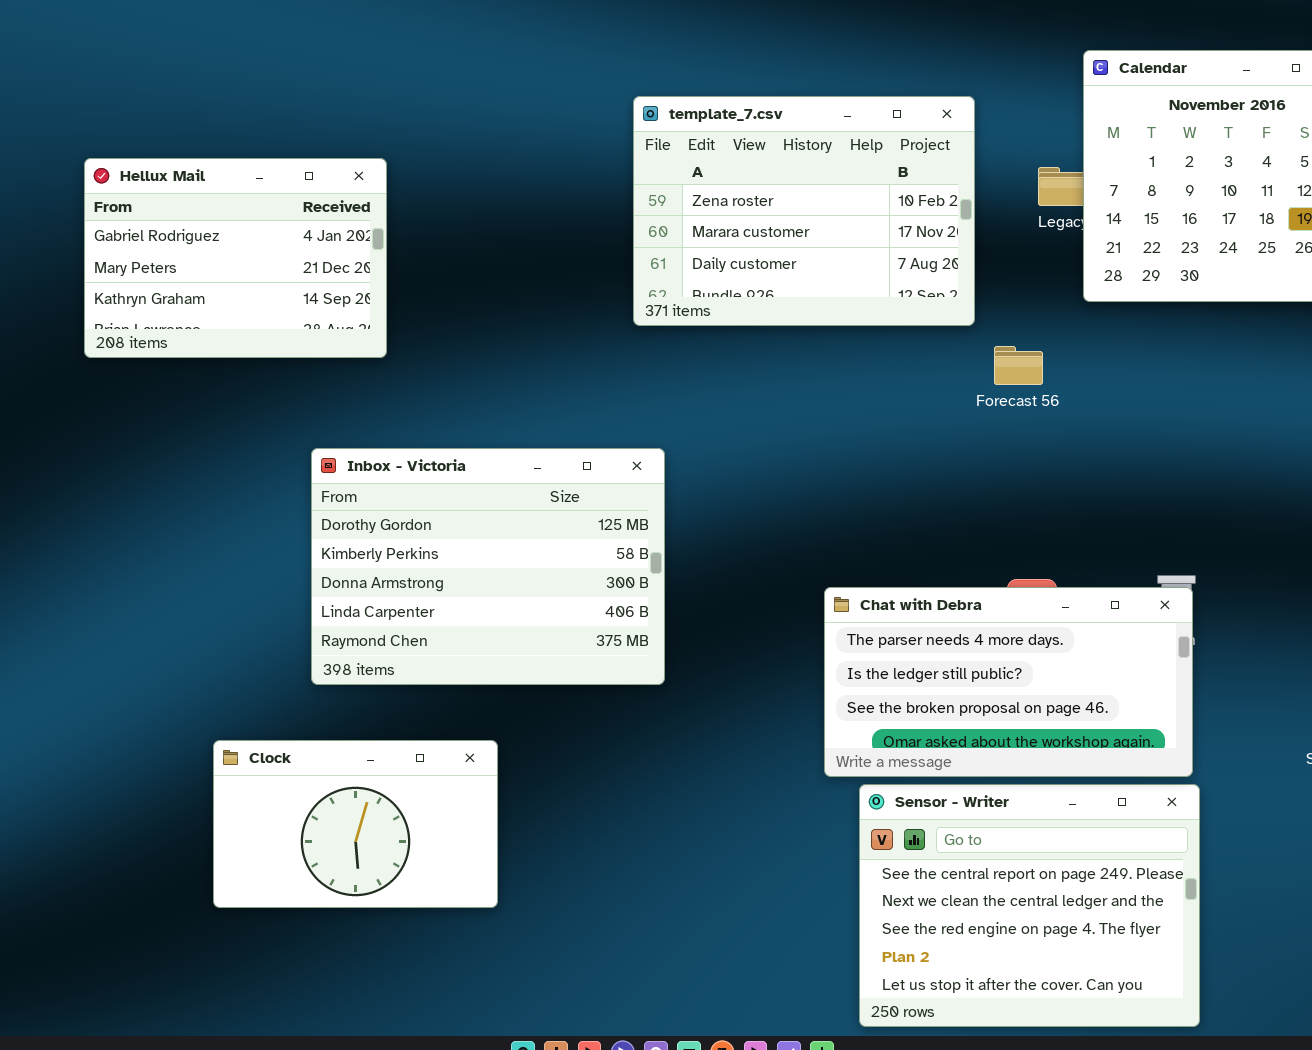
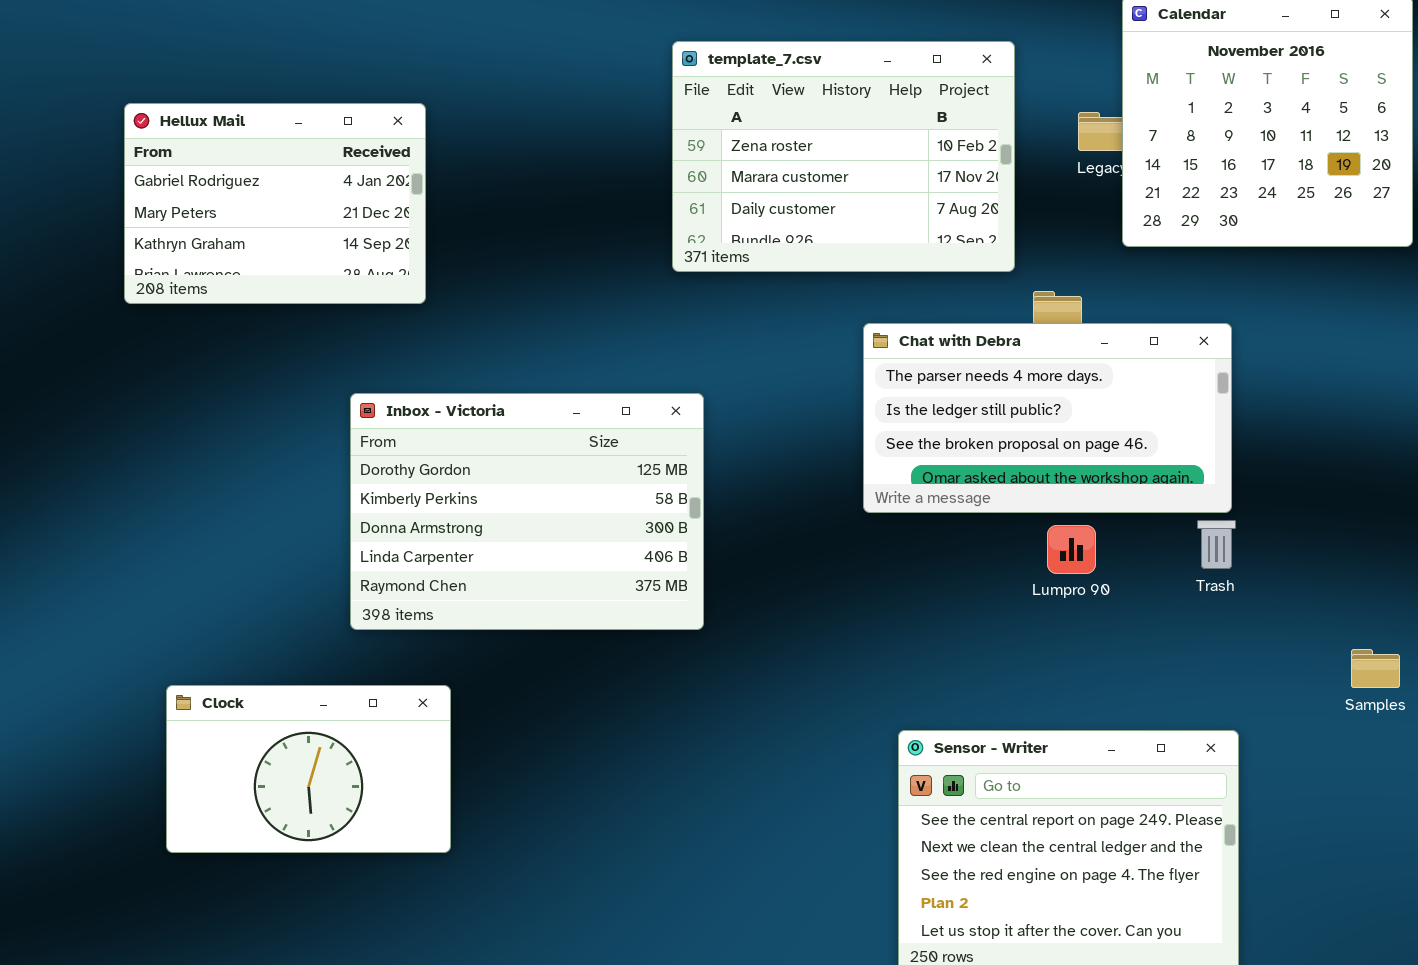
Chat with Debra: [824,587,1193,777] -> [863,323,1232,513], moved
Clock: [213,740,498,908] -> [166,685,451,853], moved

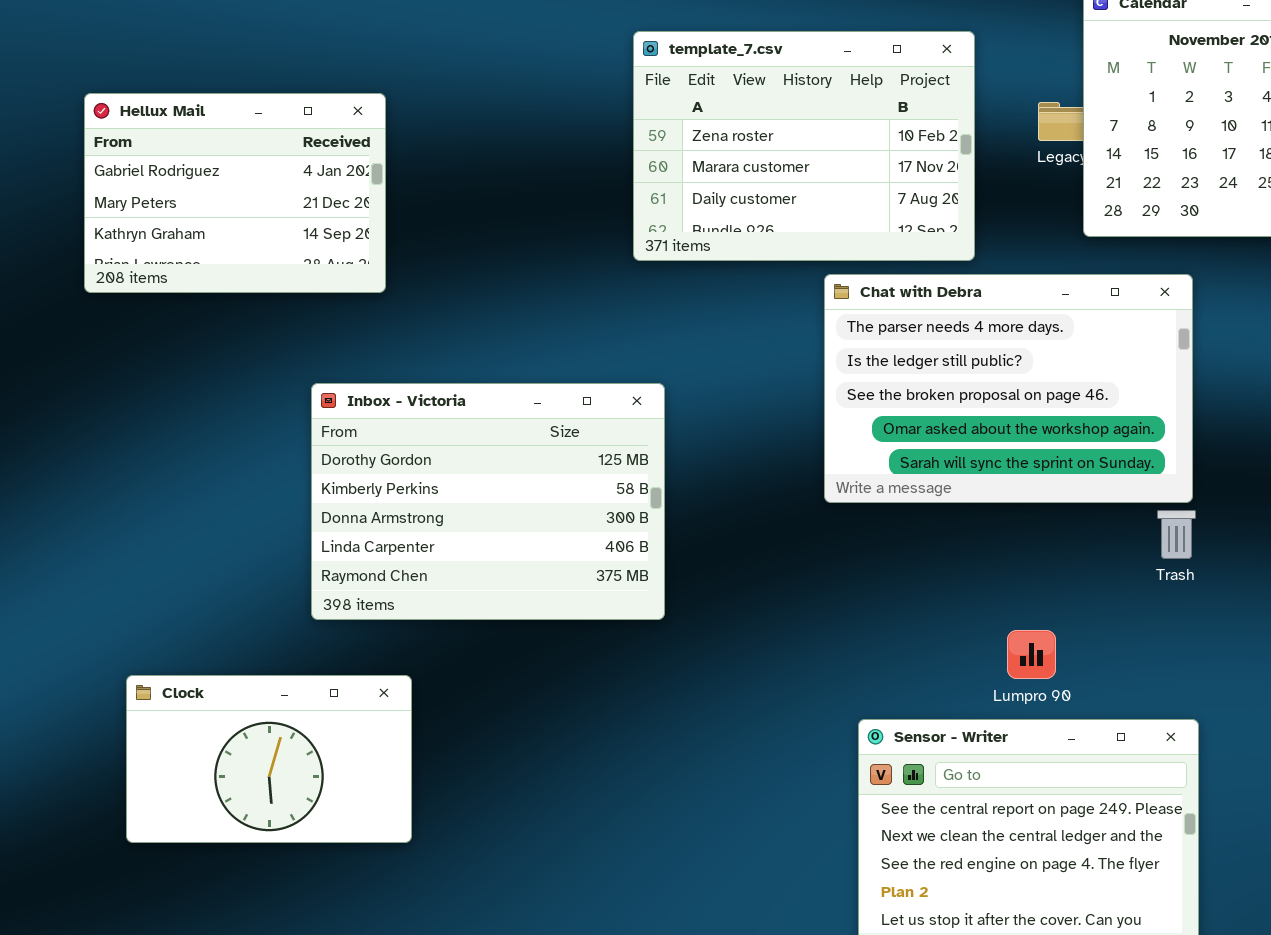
Chat with Debra: [863,323,1232,513] -> [824,274,1193,503], resized
Lumpro 90: [1047,525,1096,574] -> [1007,630,1056,679], moved

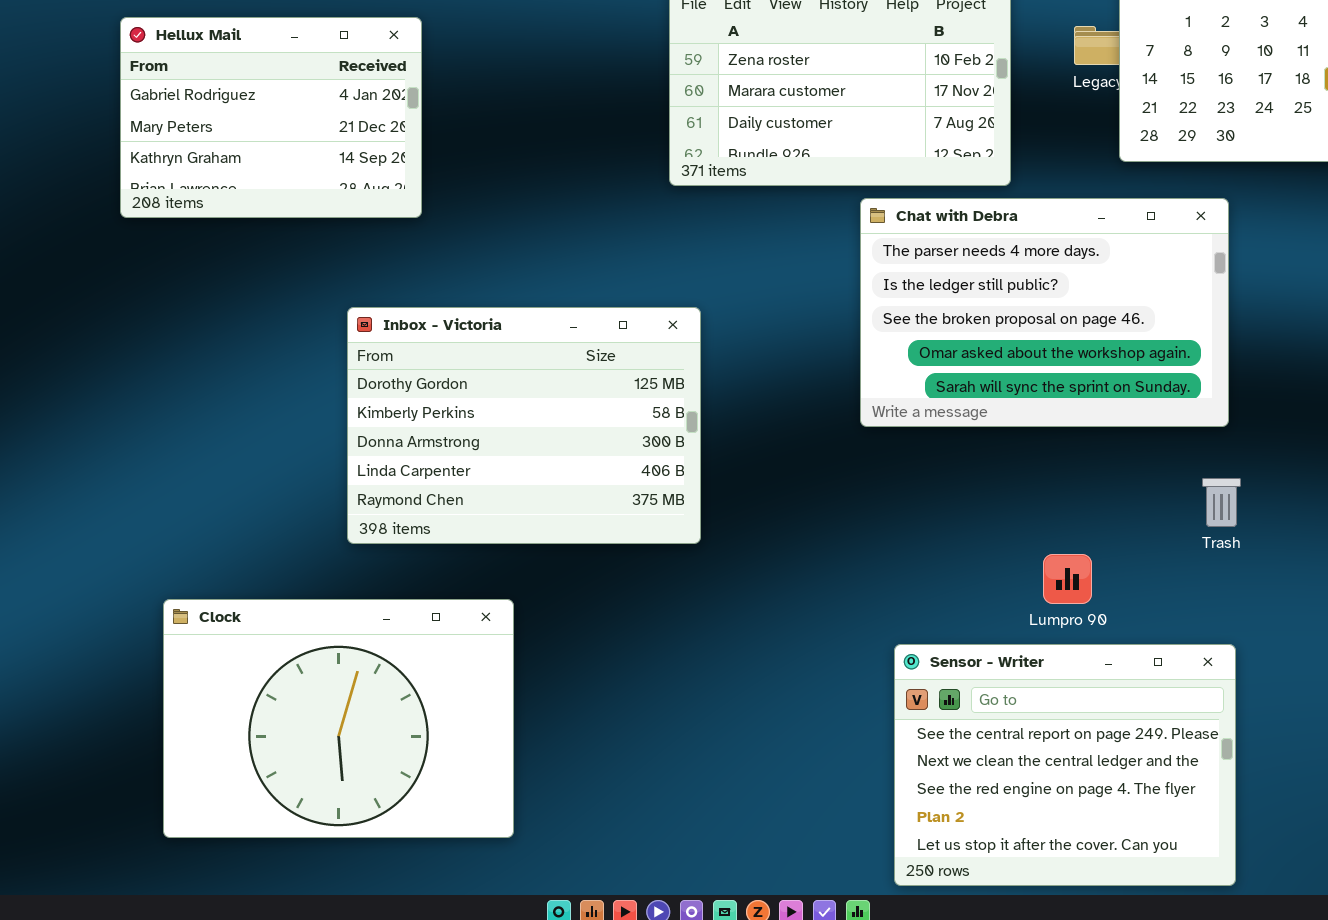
Trash: [1157,510,1196,559] -> [1202,478,1241,527], moved
Clock: [126,675,412,843] -> [163,599,514,838], resized

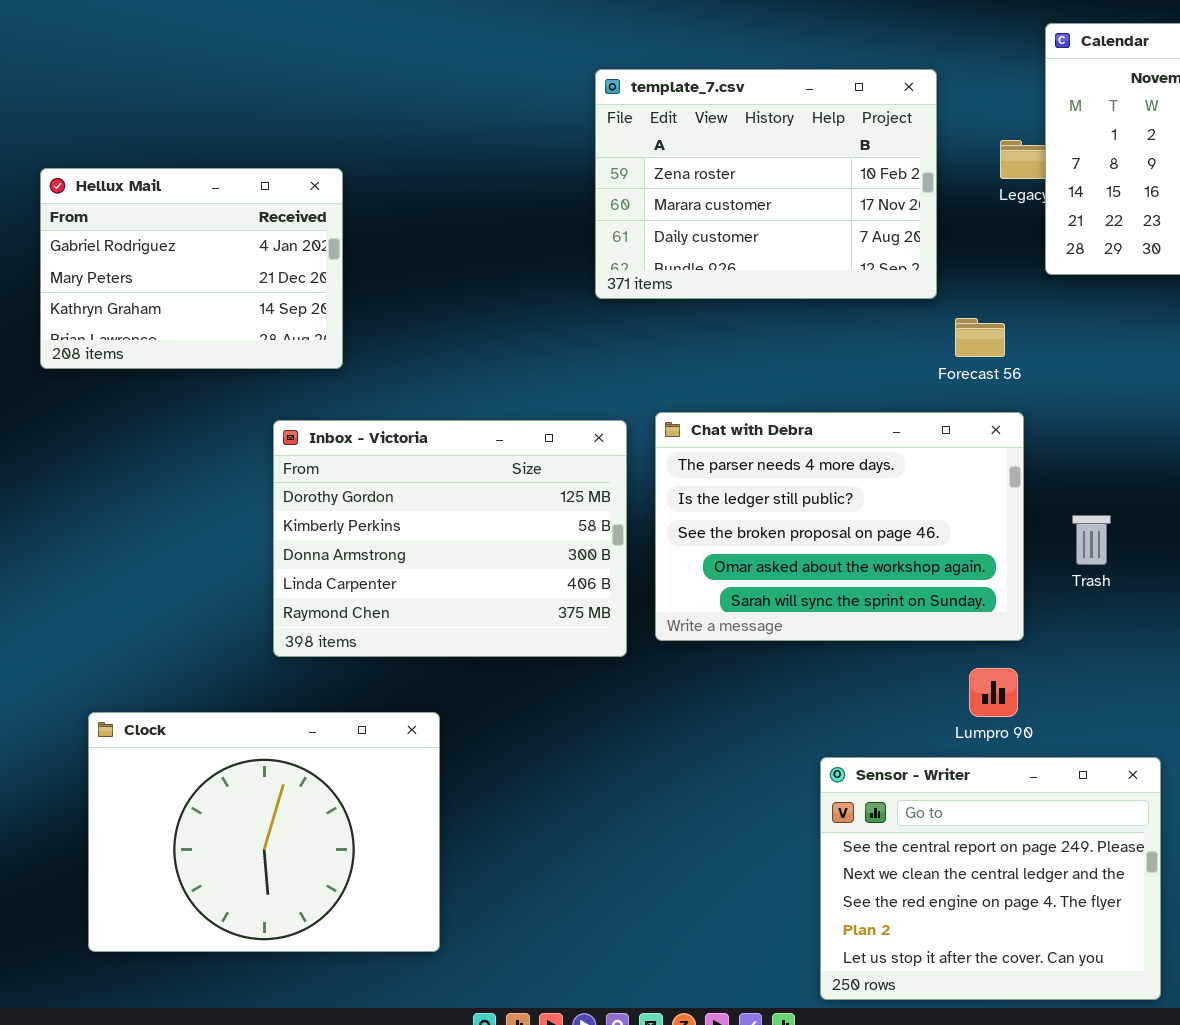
Hellux Mail: [120,17,422,218] -> [40,168,343,369], moved
Chat with Debra: [860,198,1229,427] -> [655,412,1024,641], moved
Trash: [1202,478,1241,527] -> [1072,515,1111,565], moved

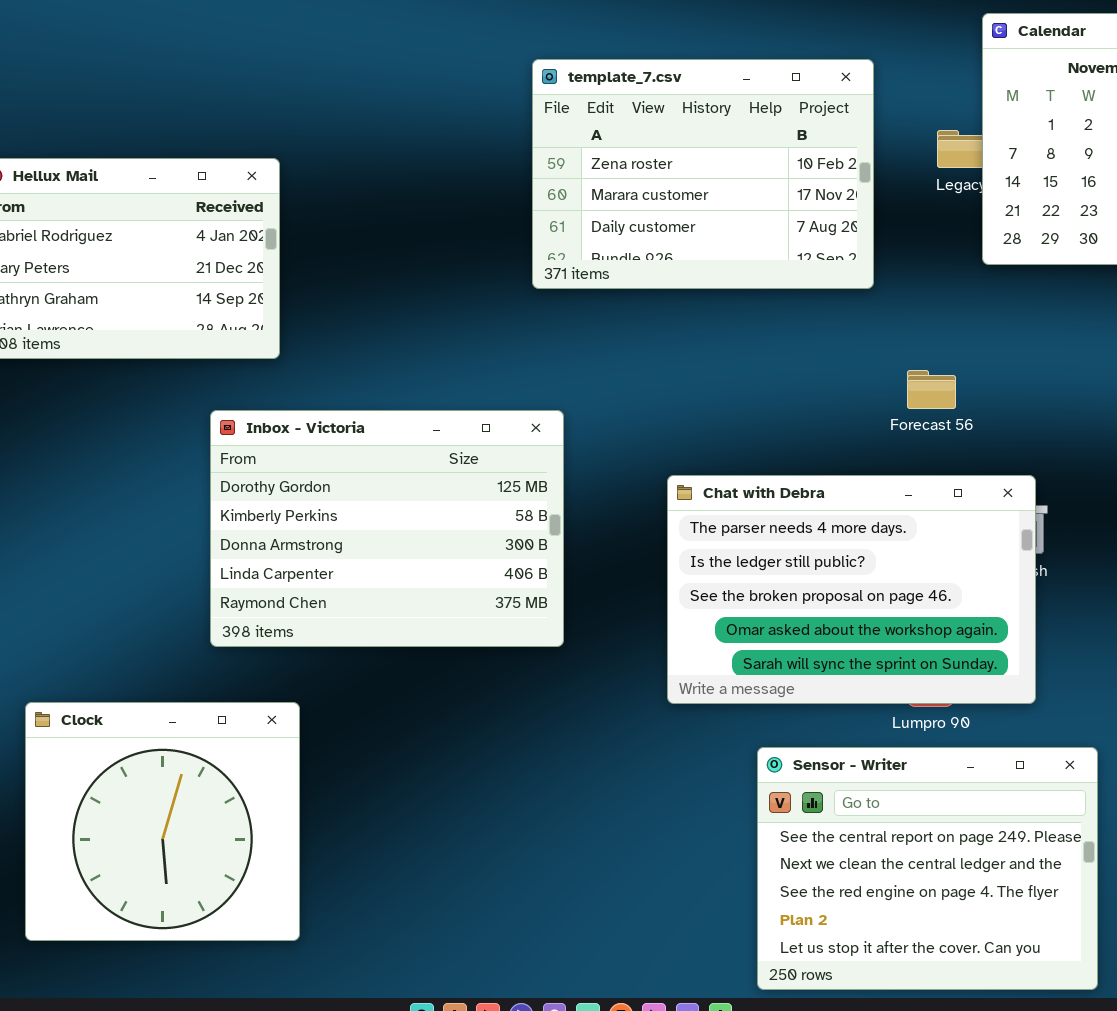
Forecast 56: [955,318,1005,357] -> [907,370,956,409], moved
Chat with Debra: [655,412,1024,641] -> [667,475,1036,704], moved
Clock: [88,712,440,952] -> [25,702,300,941], resized

